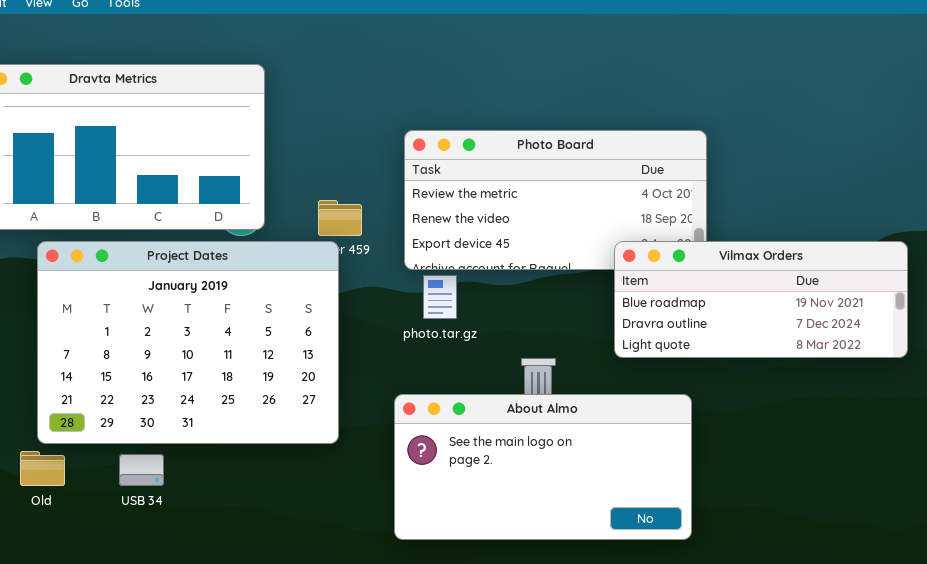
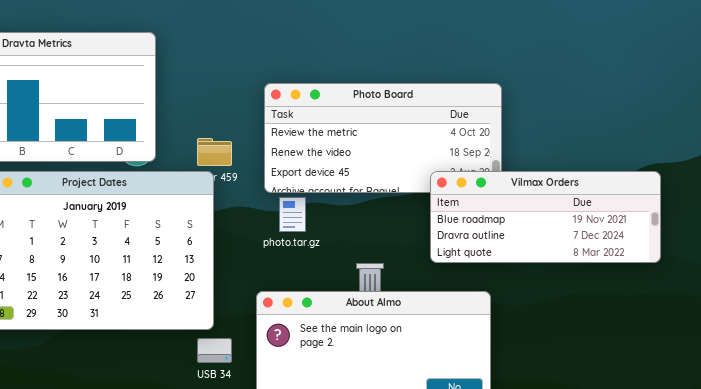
USB 34: [119,454,164,486] -> [197,338,232,363], moved

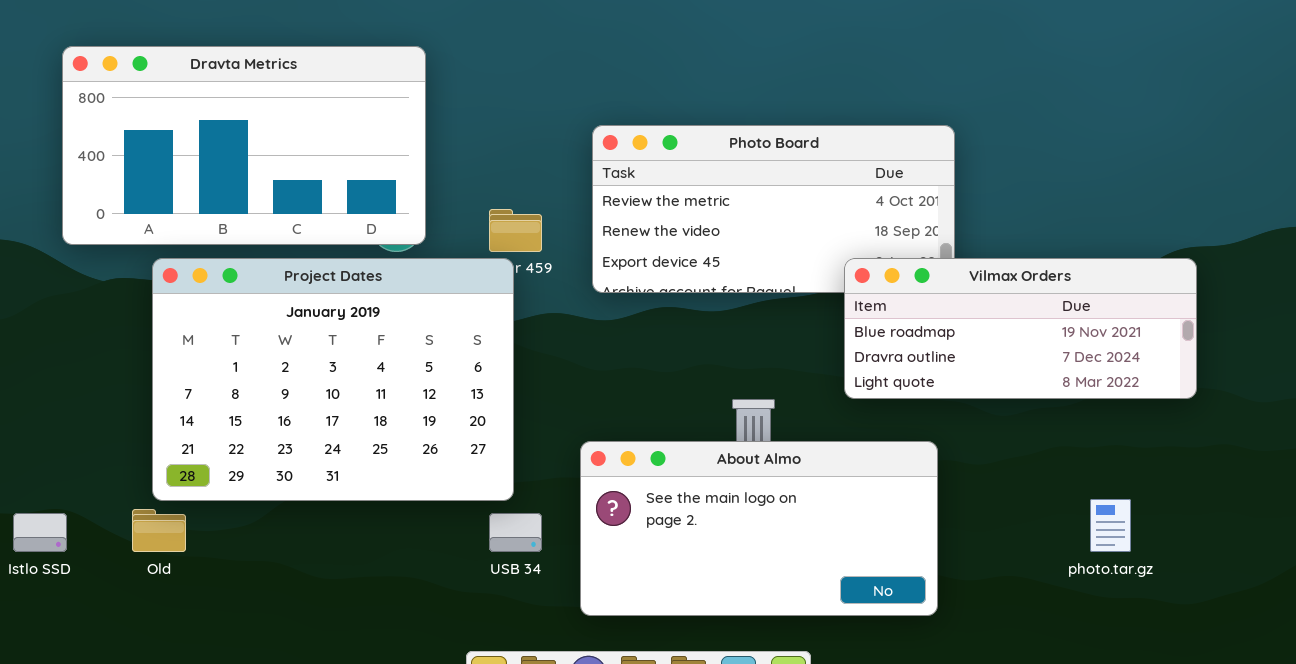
photo.tar.gz: [279,197,306,232] -> [1090,499,1131,552], moved

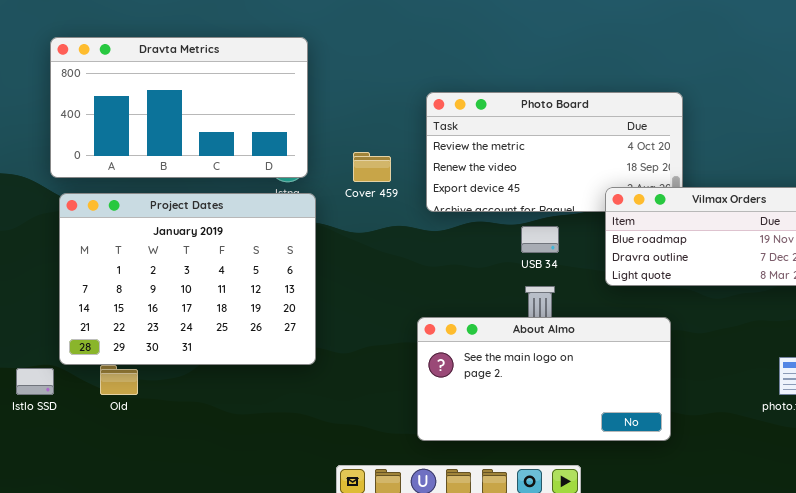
Project Dates: [152,258,514,501] -> [59,193,316,365], moved
USB 34: [489,513,542,552] -> [521,226,559,253], moved

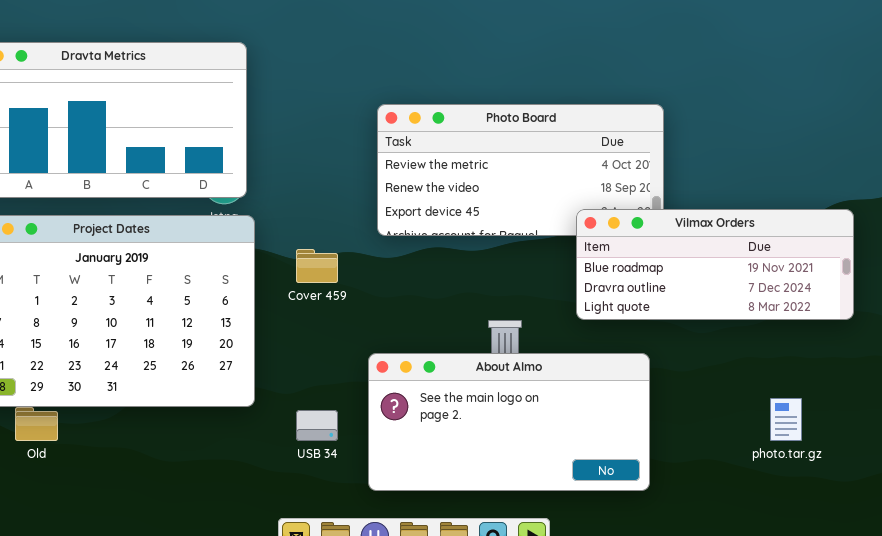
Cover 459: [353,152,391,182] -> [296,249,338,283], moved
USB 34: [521,226,559,253] -> [296,410,338,441], moved

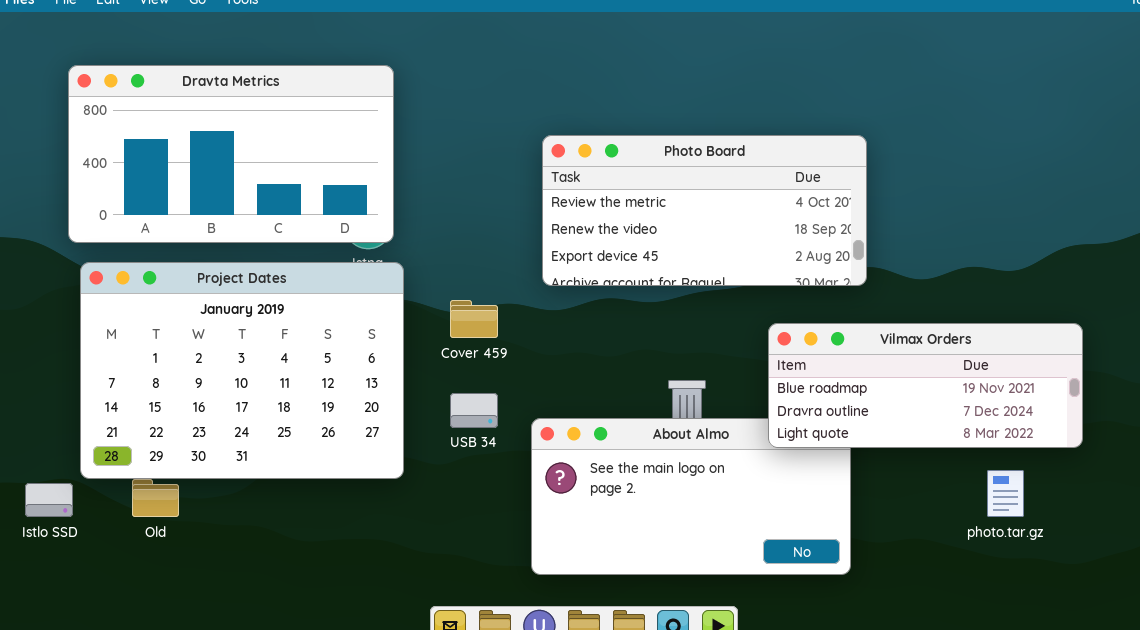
Vilmax Orders: [576,209,854,320] -> [768,323,1083,448], moved
USB 34: [296,410,338,441] -> [450,393,498,428], moved

